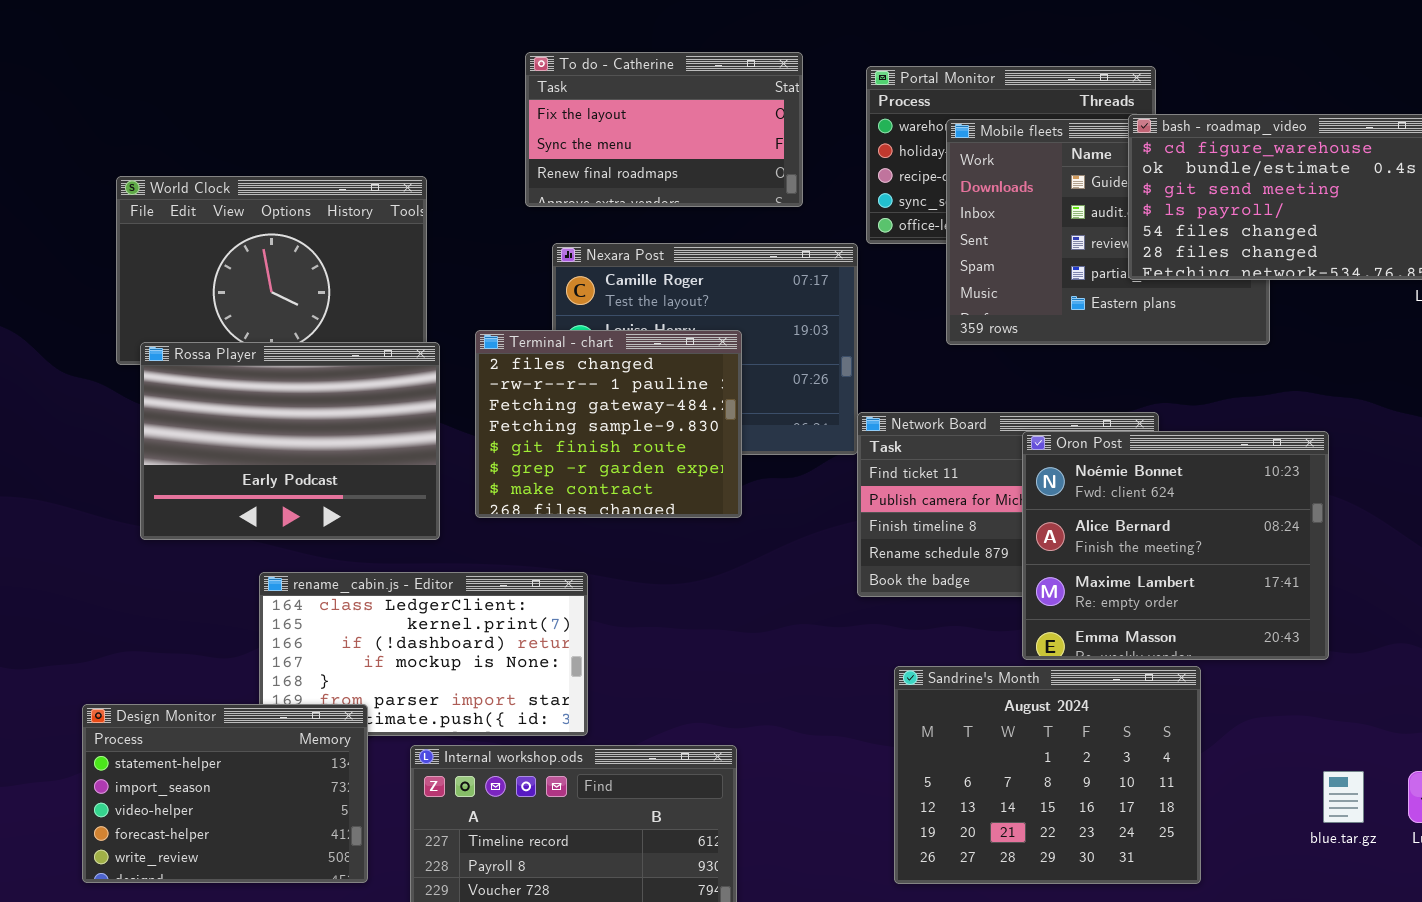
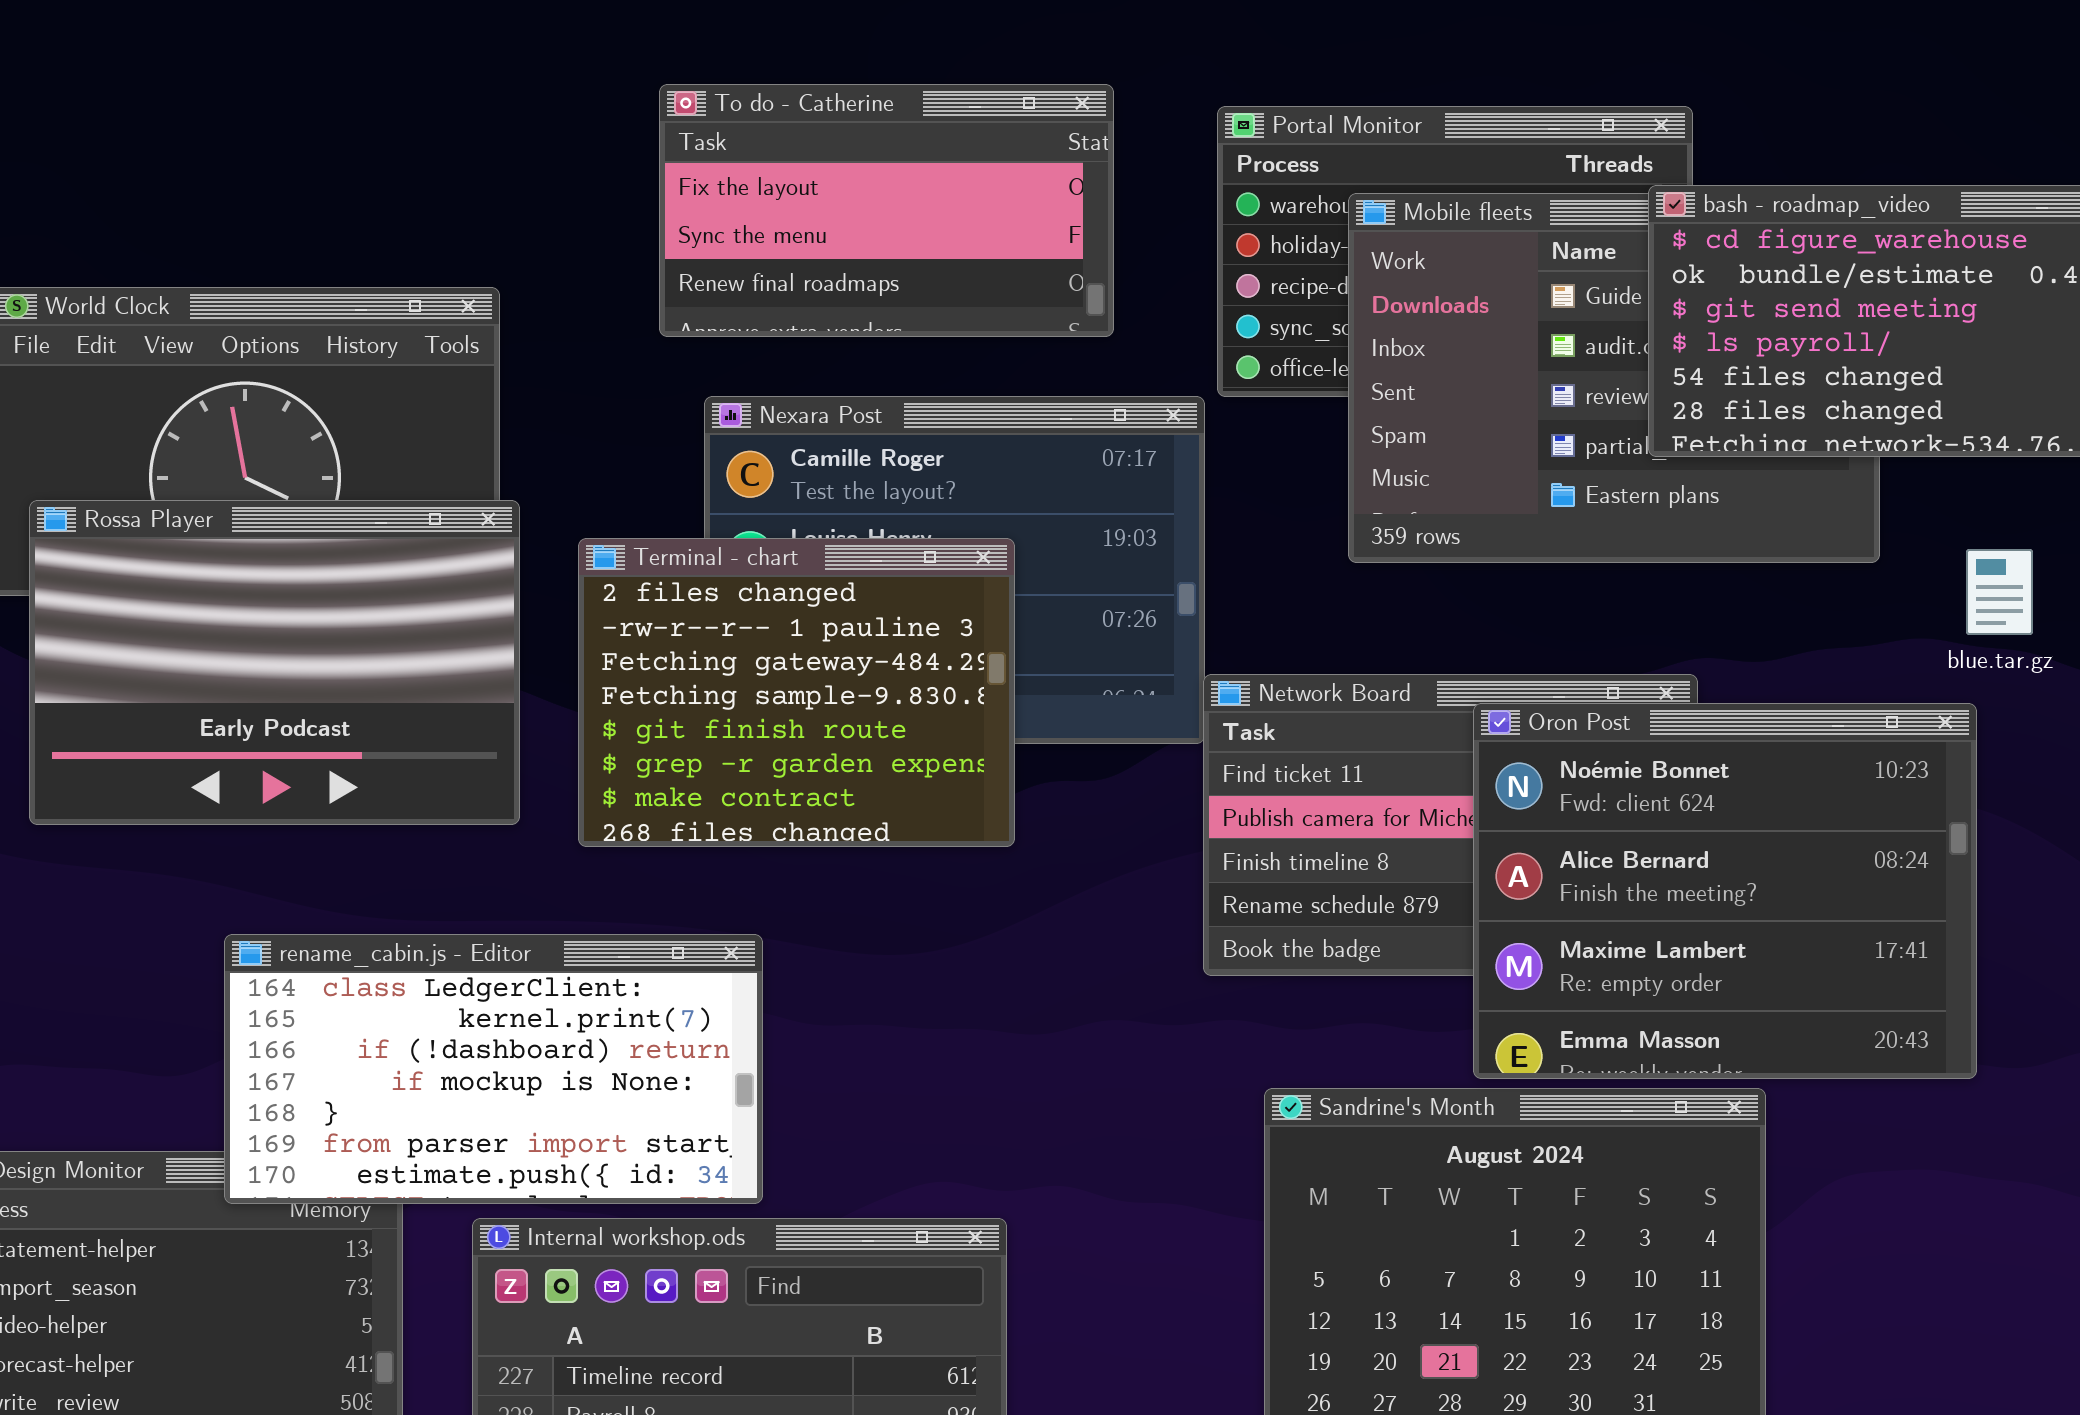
Rossa Player: [140,342,440,540] -> [29,500,520,825], moved
rename_cabin.js - Editor: [259,572,588,736] -> [224,934,763,1204], raised
blue.tar.gz: [1323,771,1364,823] -> [1966,549,2033,635], moved

